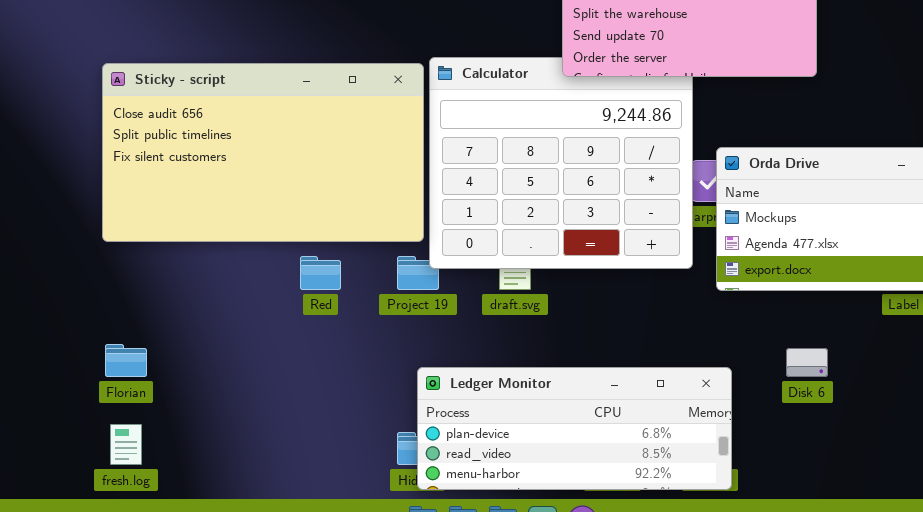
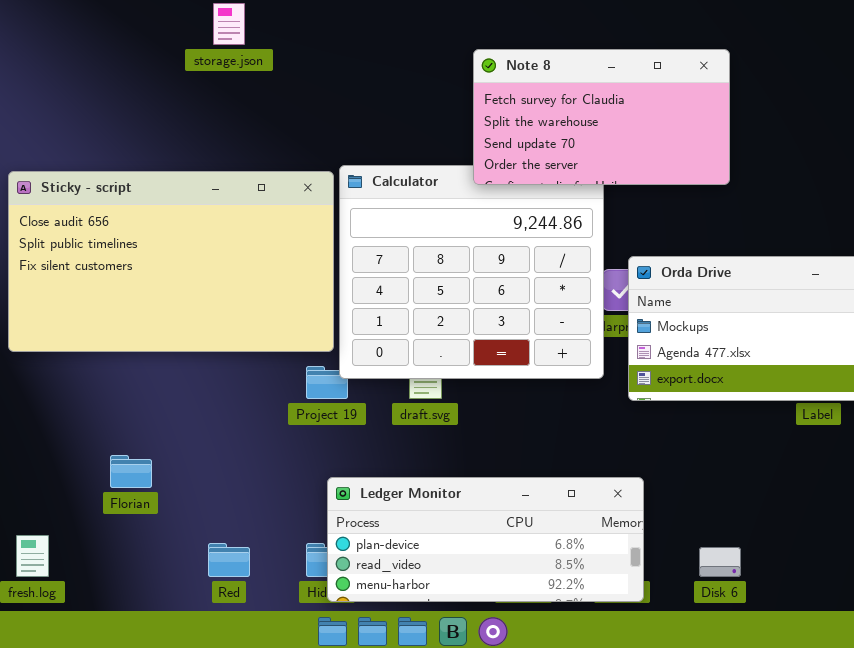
Red: [300,256,341,290] -> [208,543,250,577], moved
Florian: [105,344,147,377] -> [110,455,152,488], moved
Disk 6: [786,348,828,377] -> [699,547,741,577], moved

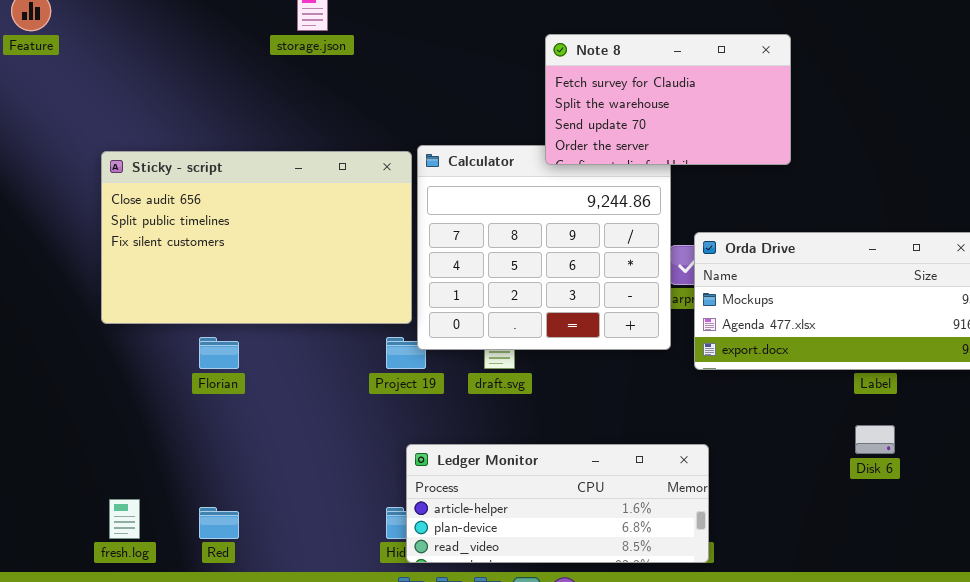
Florian: [110,455,152,488] -> [199,337,239,369], moved
Ledger Monitor: [327,477,644,602] -> [406,444,709,563], scrolled up 1 row
Red: [208,543,250,577] -> [199,507,239,539], moved
Disk 6: [699,547,741,577] -> [855,425,895,454], moved

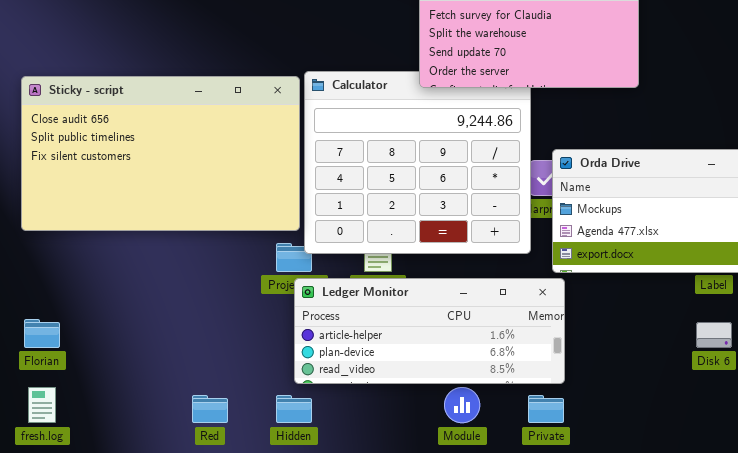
Florian: [199,337,239,369] -> [24,319,60,348], moved
Ledger Monitor: [406,444,709,563] -> [294,278,565,384], moved
Red: [199,507,239,539] -> [192,395,228,423], moved

